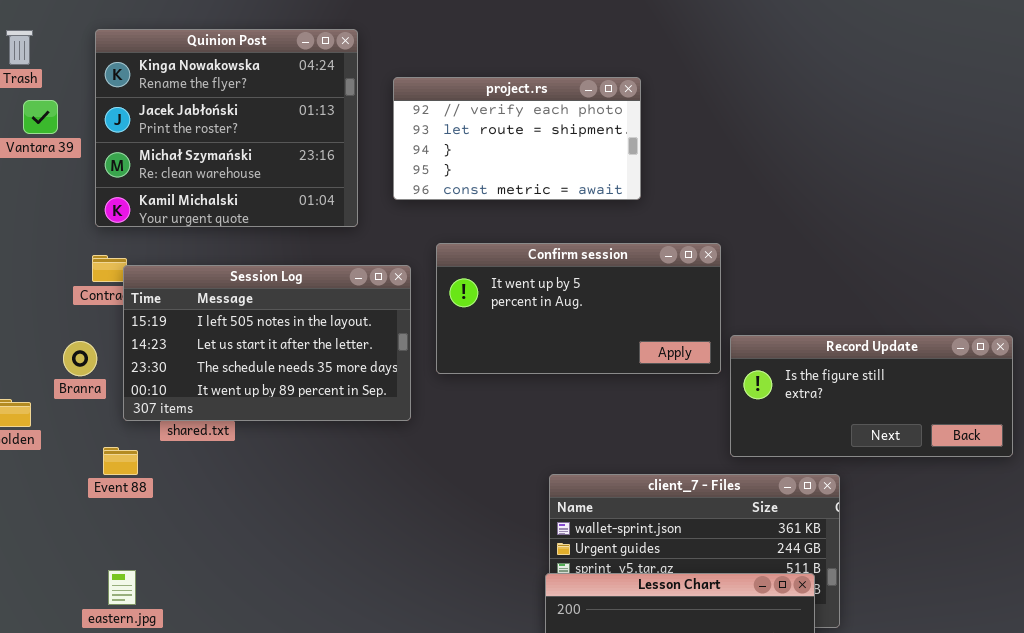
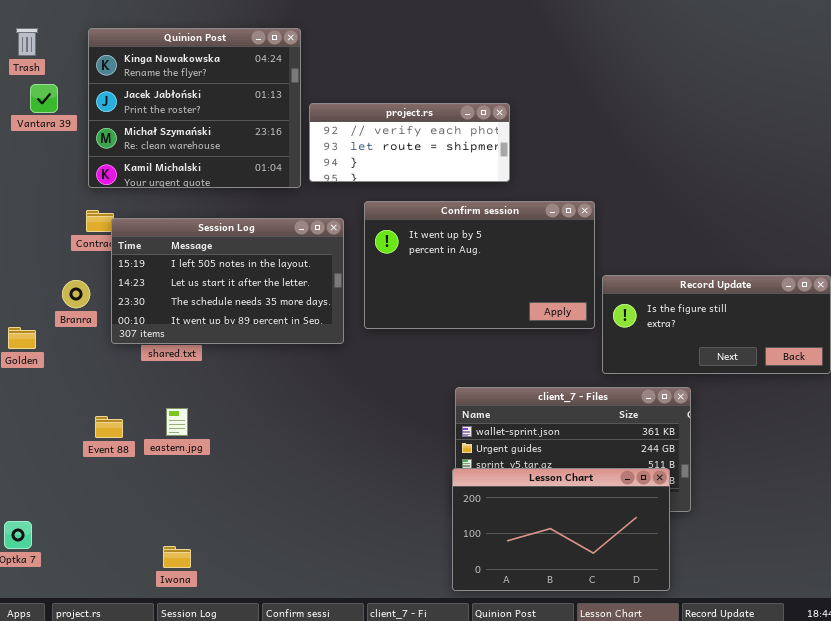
project.rs: [393,77,641,200] -> [309,103,510,182], moved, resized
Confirm session: [436,243,721,374] -> [364,201,595,329], resized
Event 88: [103,447,138,475] -> [95,416,123,438], moved
eastern.jpg: [108,570,136,605] -> [166,408,188,436], moved

